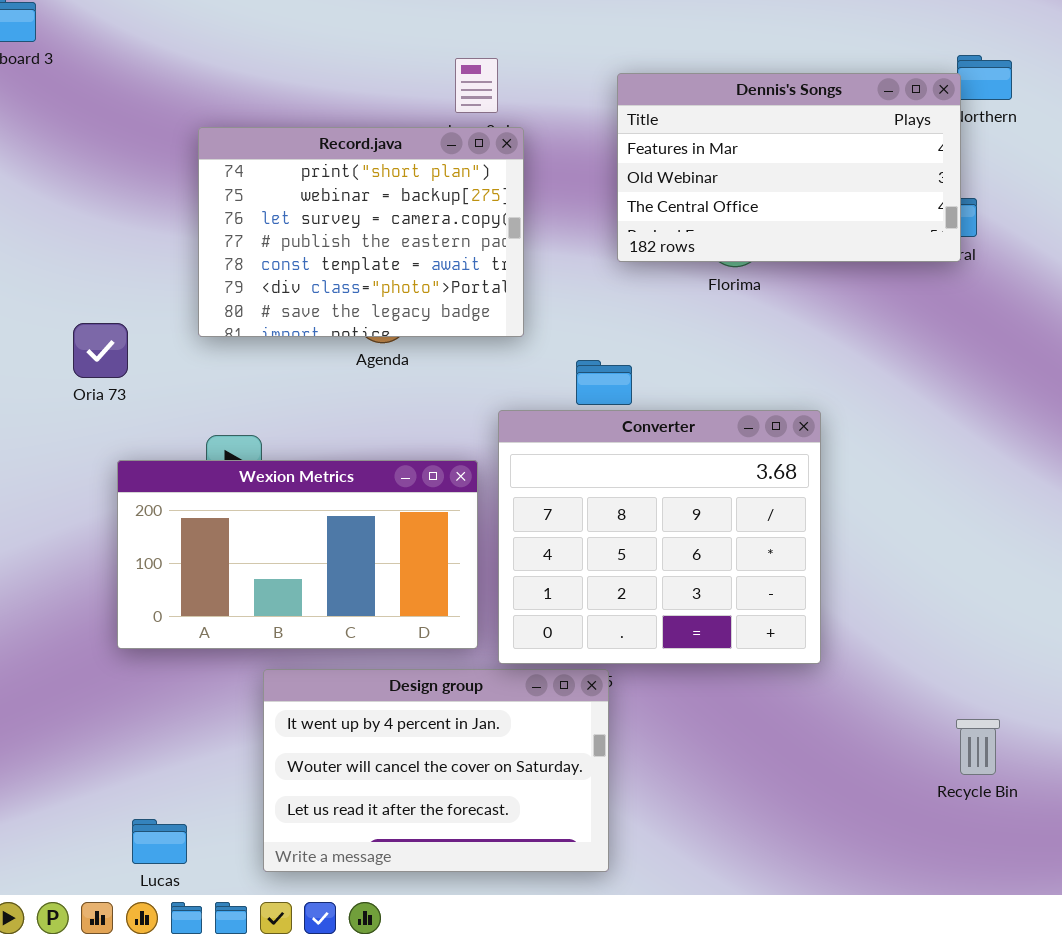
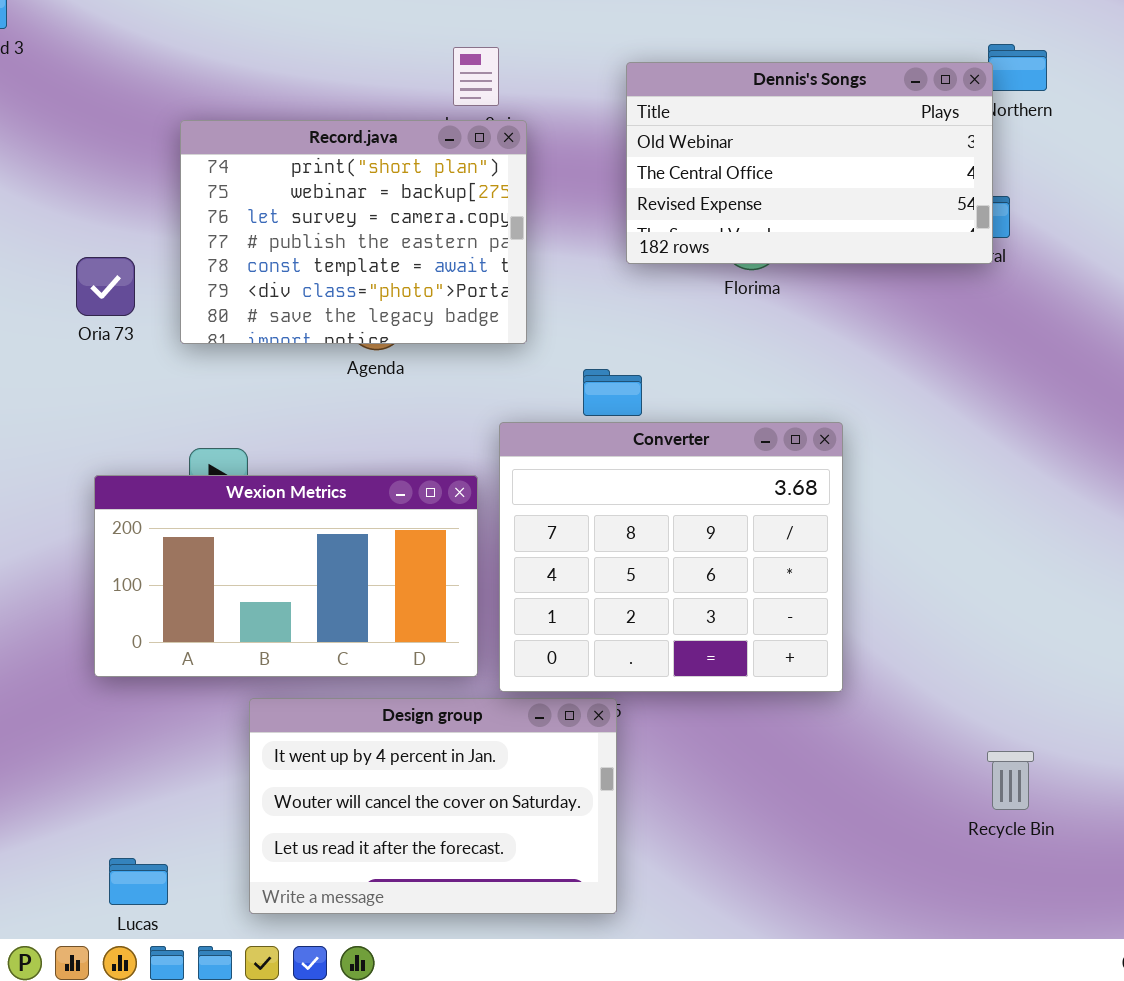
Dennis's Songs: [617,73,961,262] -> [626,62,993,264], scrolled down 1 row
Oria 73: [73,323,128,378] -> [76,257,135,316], moved

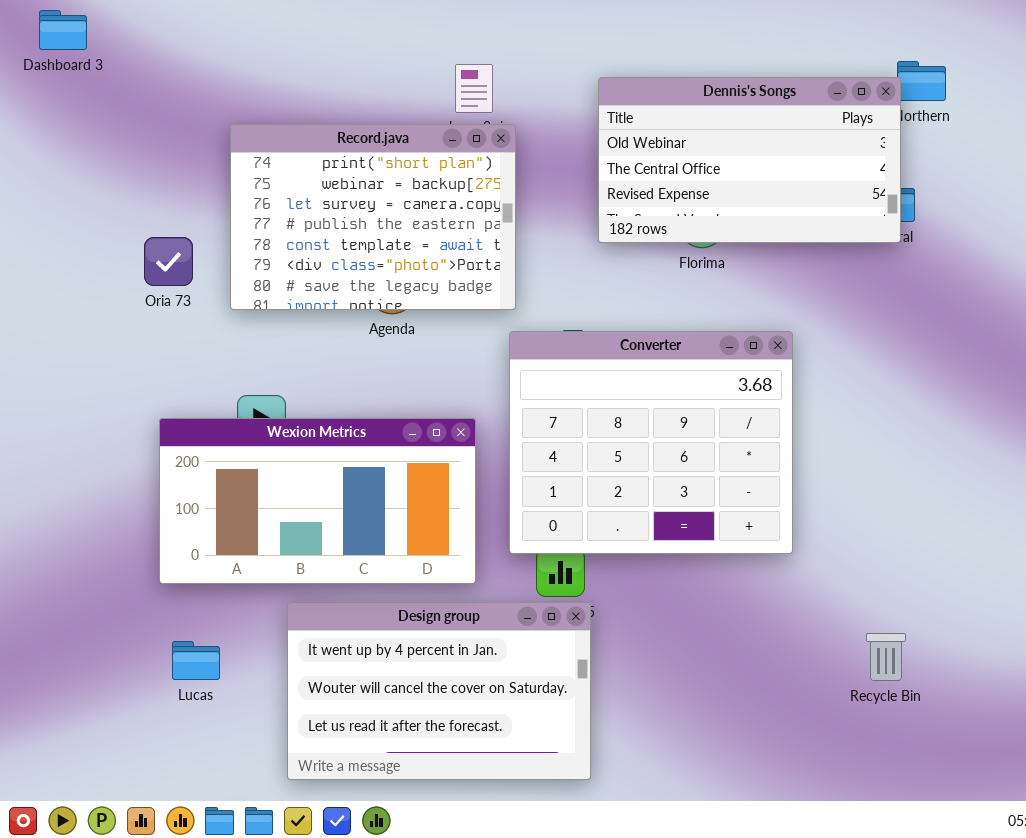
Converter: [499,422,843,692] -> [509,331,793,554], moved
Recycle Bin: [987,751,1034,810] -> [866,633,906,681], moved
Lucas: [109,858,168,905] -> [172,641,220,680], moved

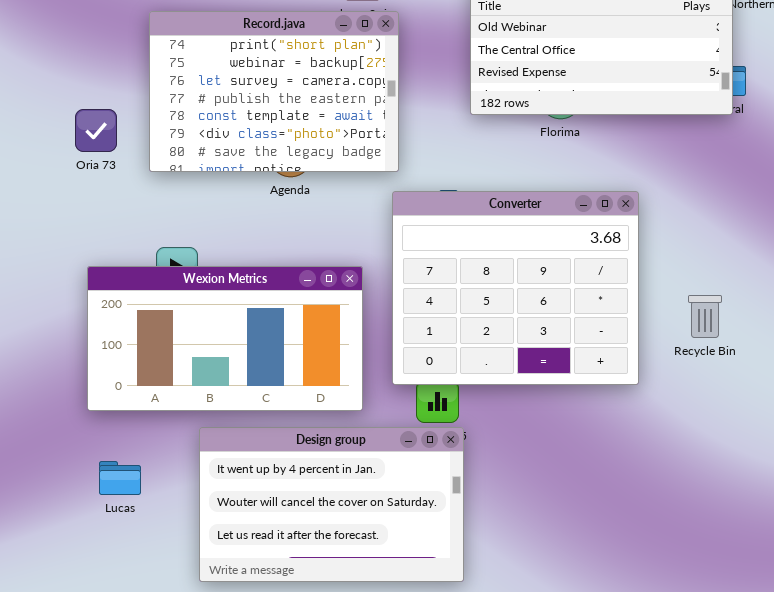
Recycle Bin: [866,633,906,681] -> [688,295,722,338], moved

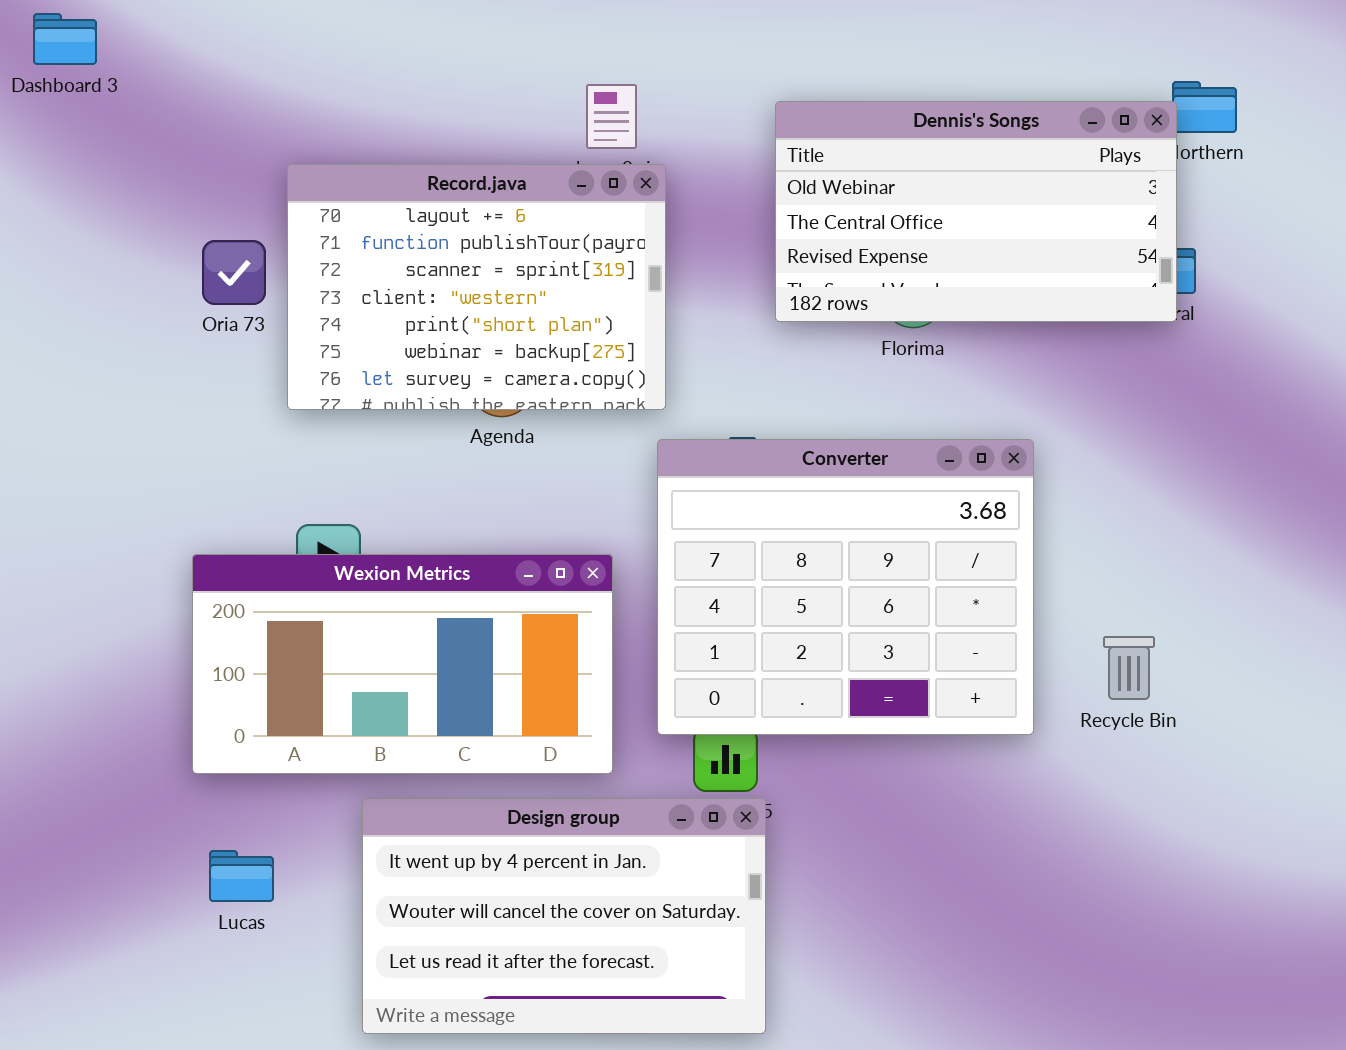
Record.java: [149,11,399,172] -> [287,164,666,410], scrolled up 4 rows
Oria 73: [75,109,117,152] -> [202,240,266,305], moved
Recycle Bin: [688,295,722,338] -> [1103,636,1155,700], moved

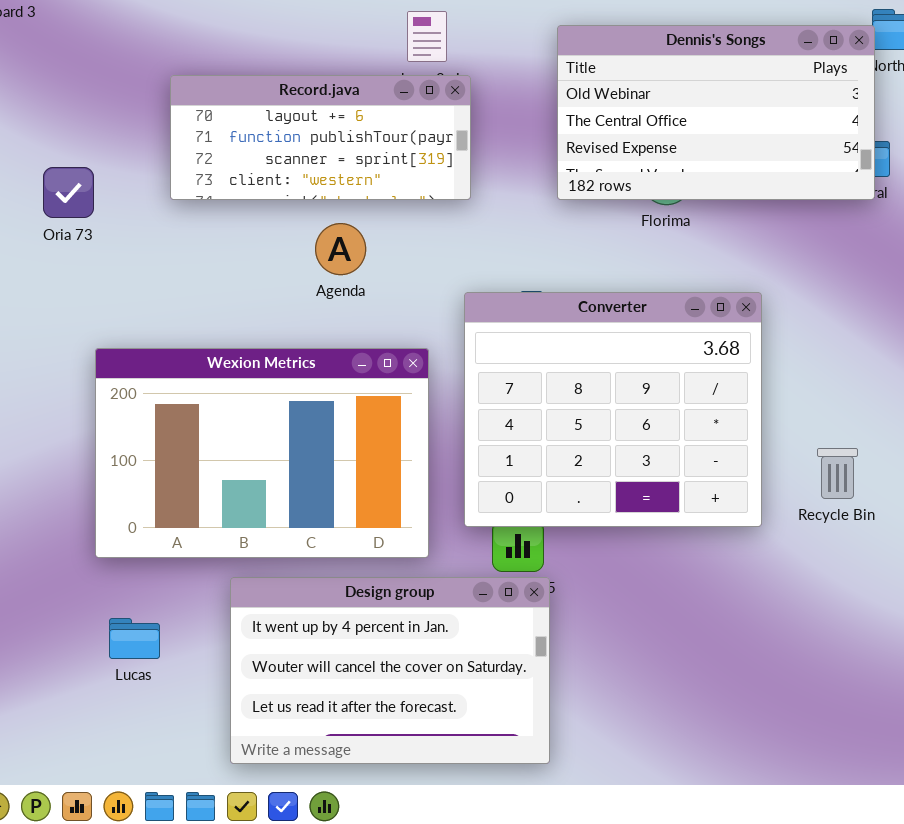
Record.java: [287,164,666,410] -> [170,75,471,200], resized
Oria 73: [202,240,266,305] -> [43,167,94,218], moved
Wexion Metrics: [192,554,613,774] -> [95,348,429,558], resized

